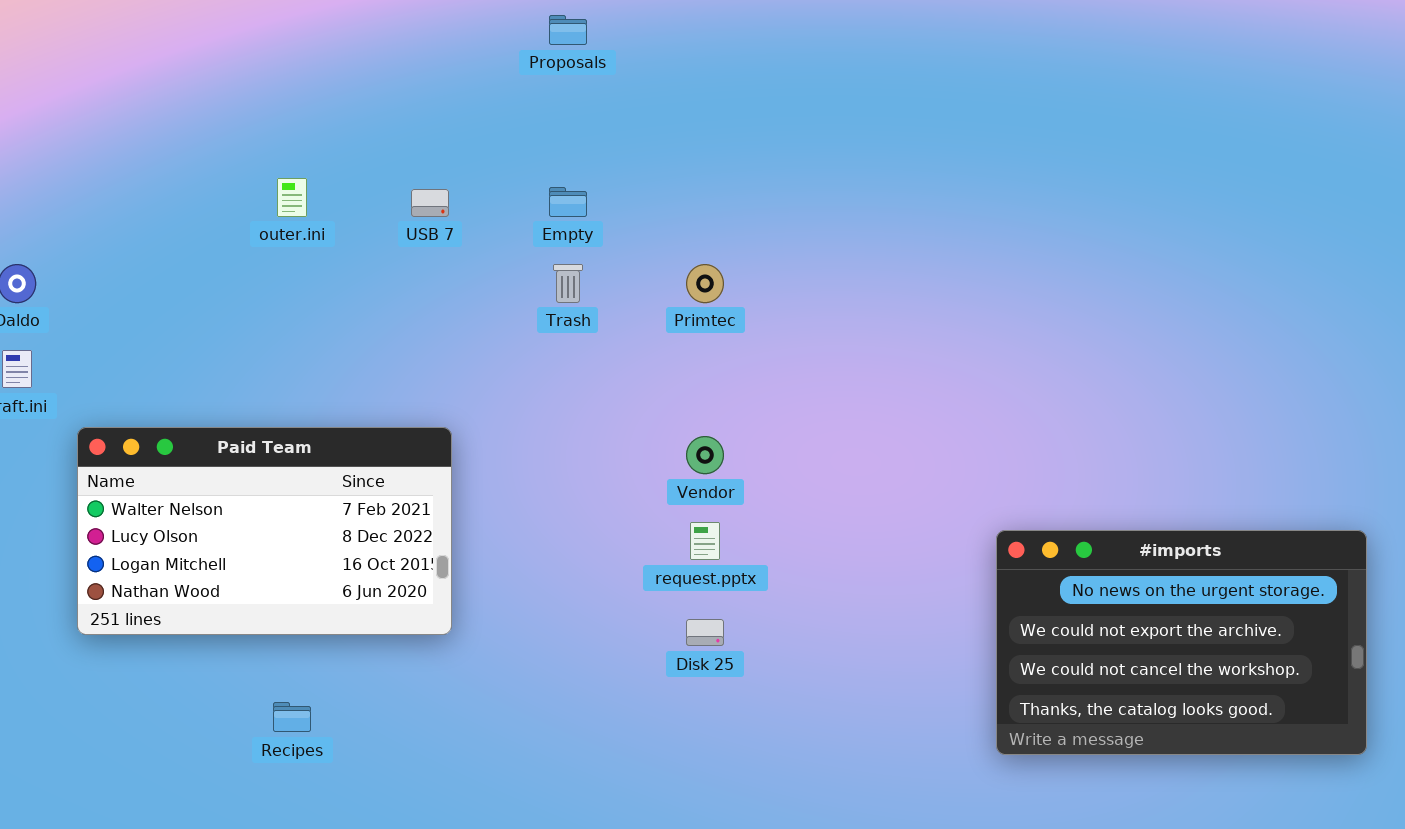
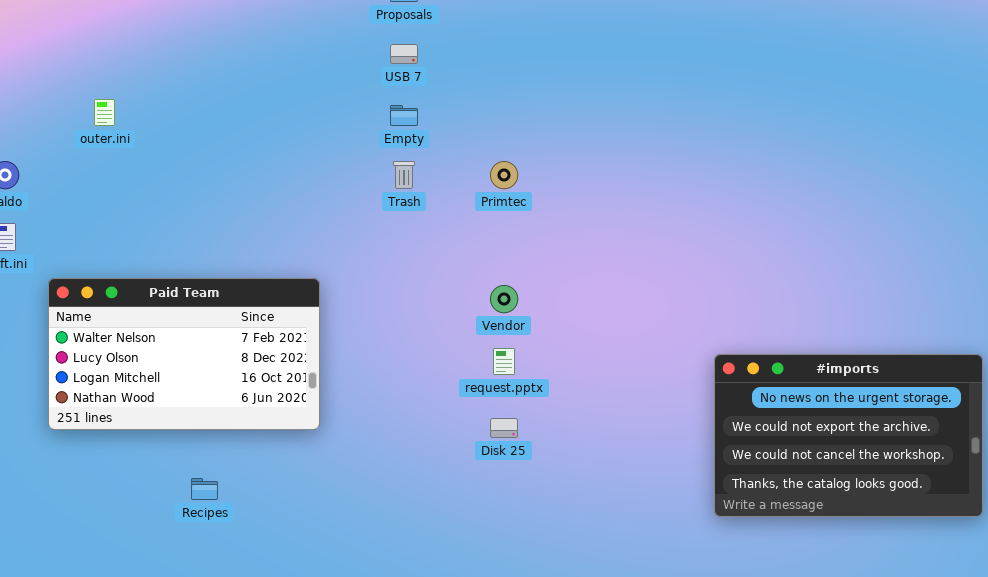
outer.ini: [277,178,307,217] -> [94,99,115,126], moved
USB 7: [411,189,449,217] -> [390,44,418,64], moved

